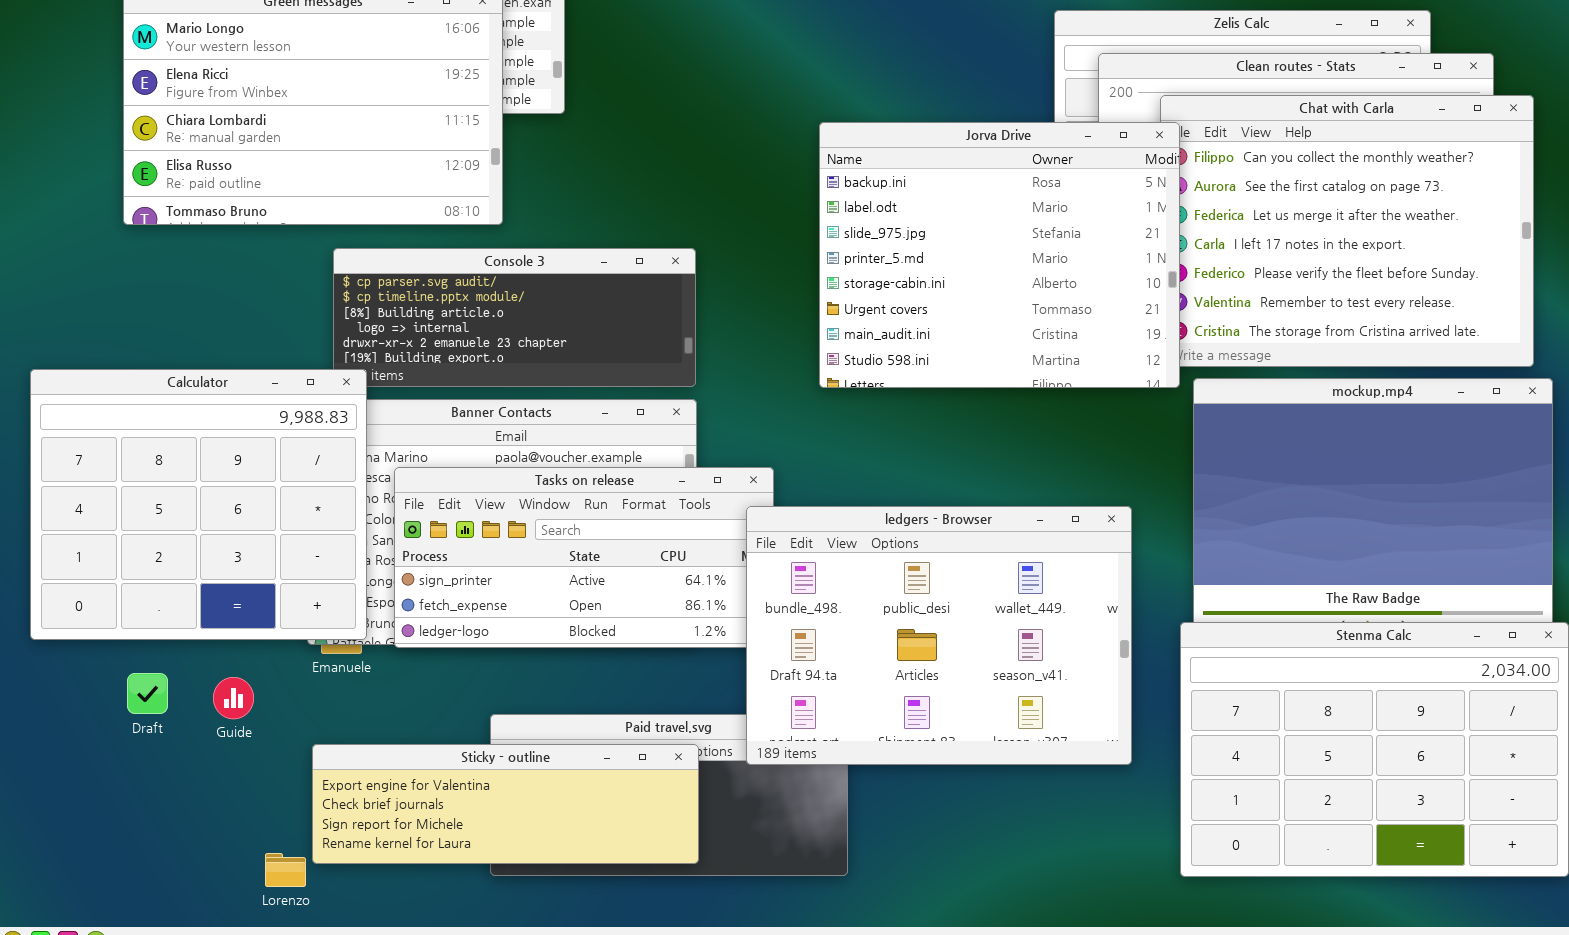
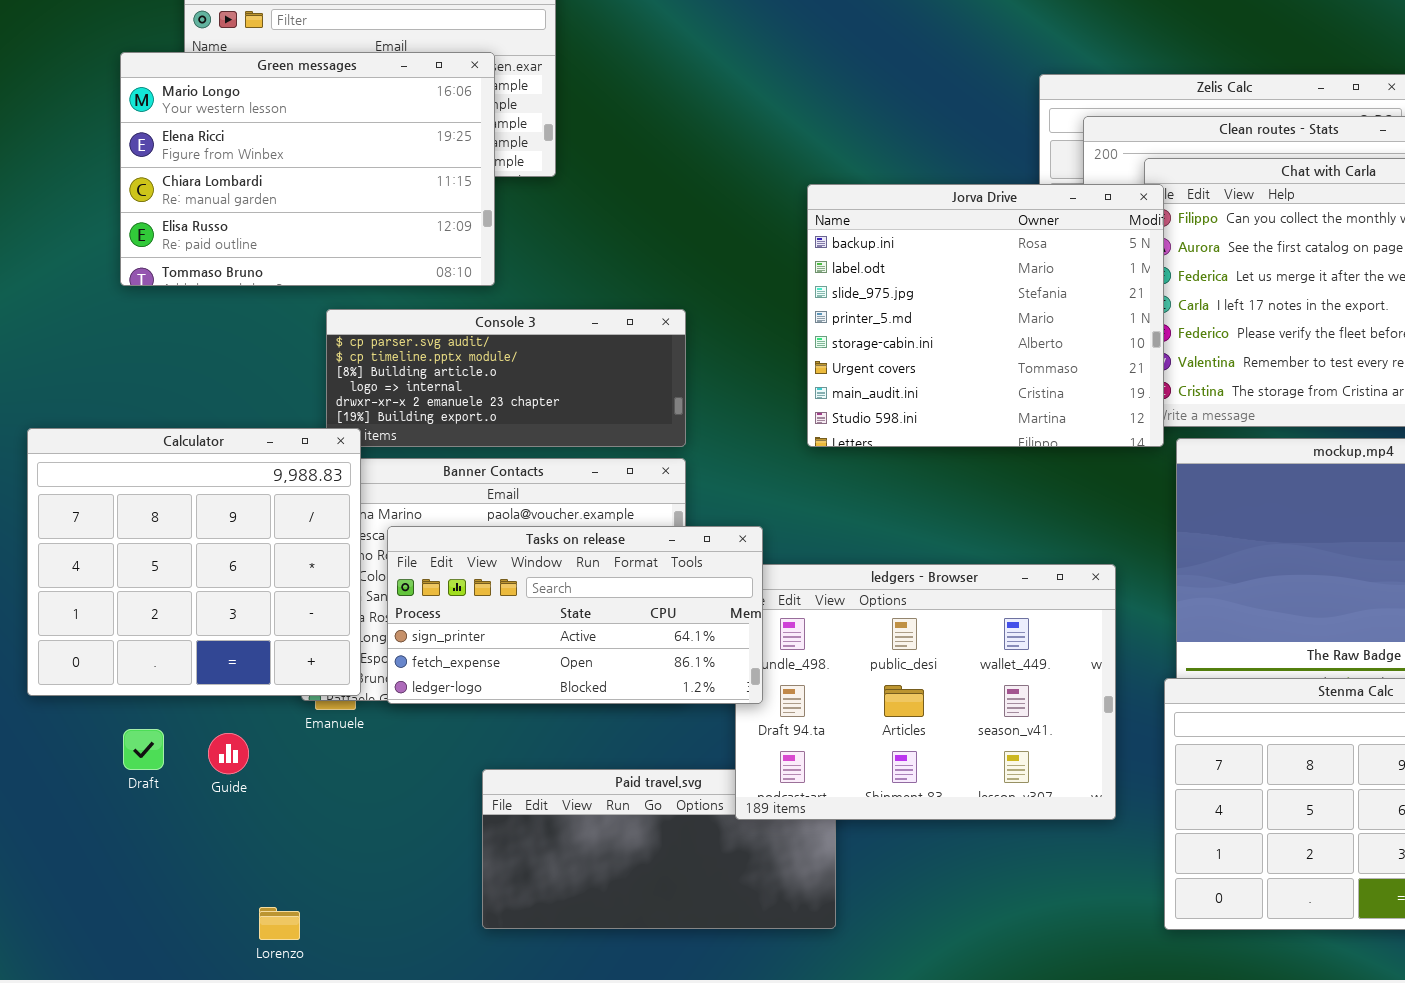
Tasks on release: [394,467,774,648] -> [387,526,763,704], raised
Sticky - outline: [312,744,699,864] -> none, closed

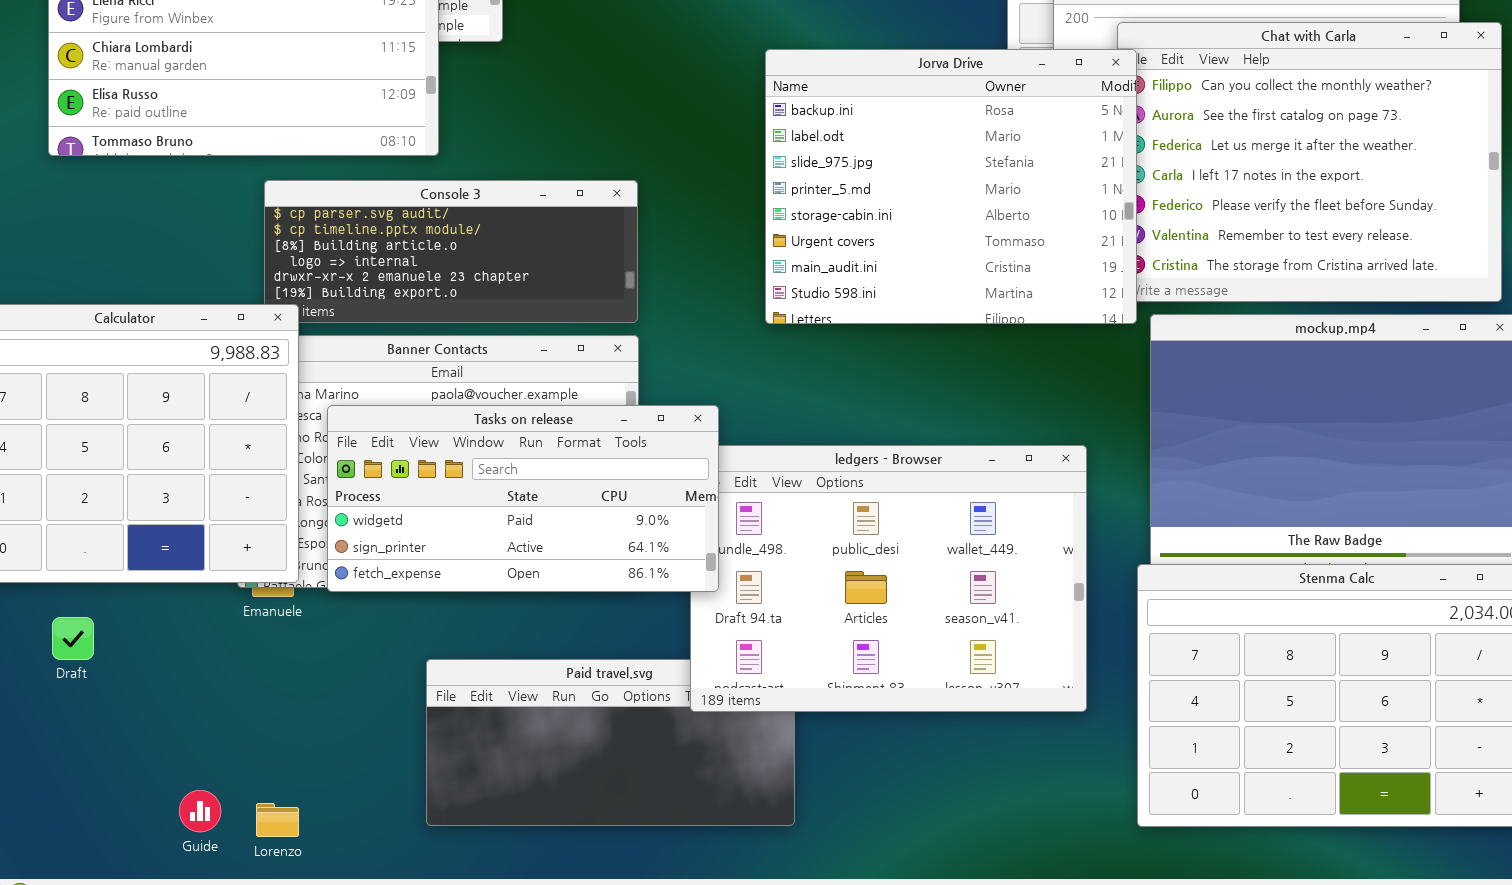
Tasks on release: [387,526,763,704] -> [327,405,719,592], scrolled up 1 row
Guide: [208,733,249,774] -> [179,790,221,832], moved
Lorenzo: [259,907,300,940] -> [256,803,299,837], moved

